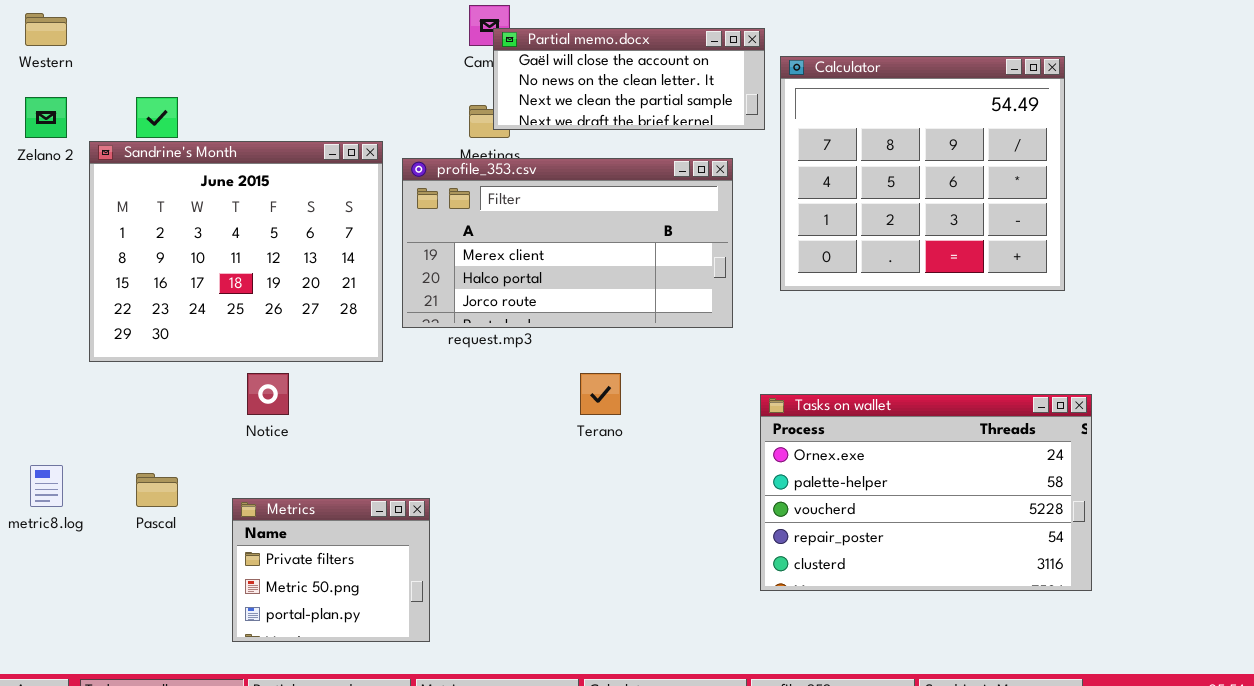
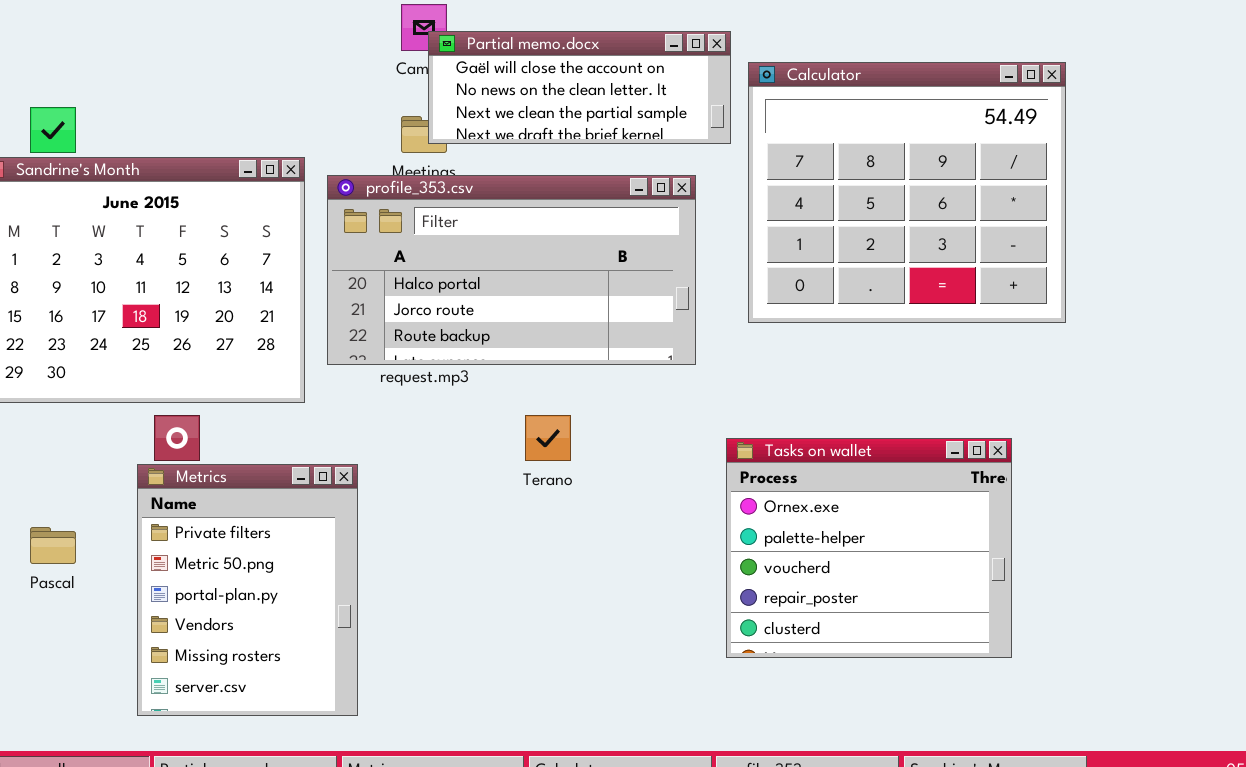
profile_353.csv: [402,158,733,328] -> [327,175,696,365], scrolled down 1 row
Tasks on wallet: [760,394,1092,591] -> [726,438,1012,658], resized
Metrics: [232,498,430,642] -> [137,464,358,716], resized

